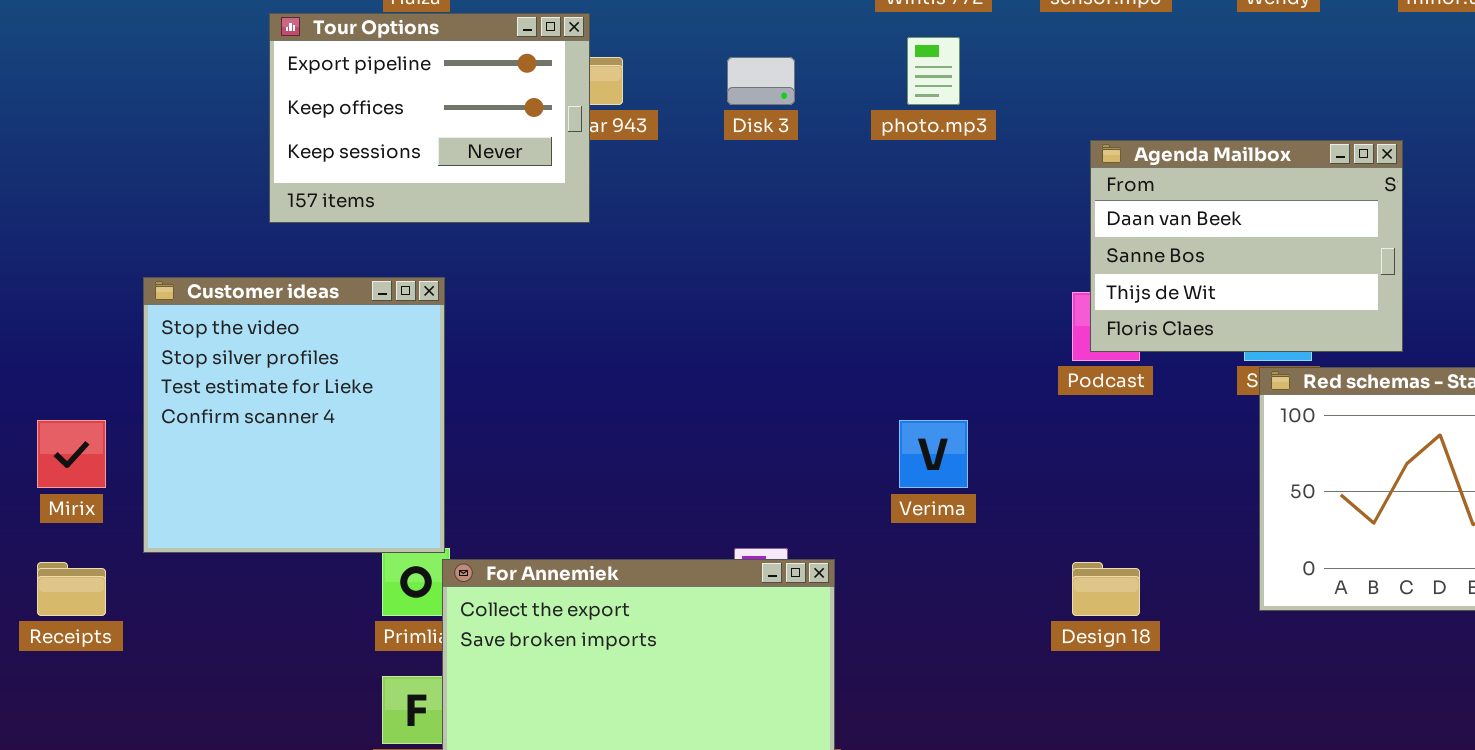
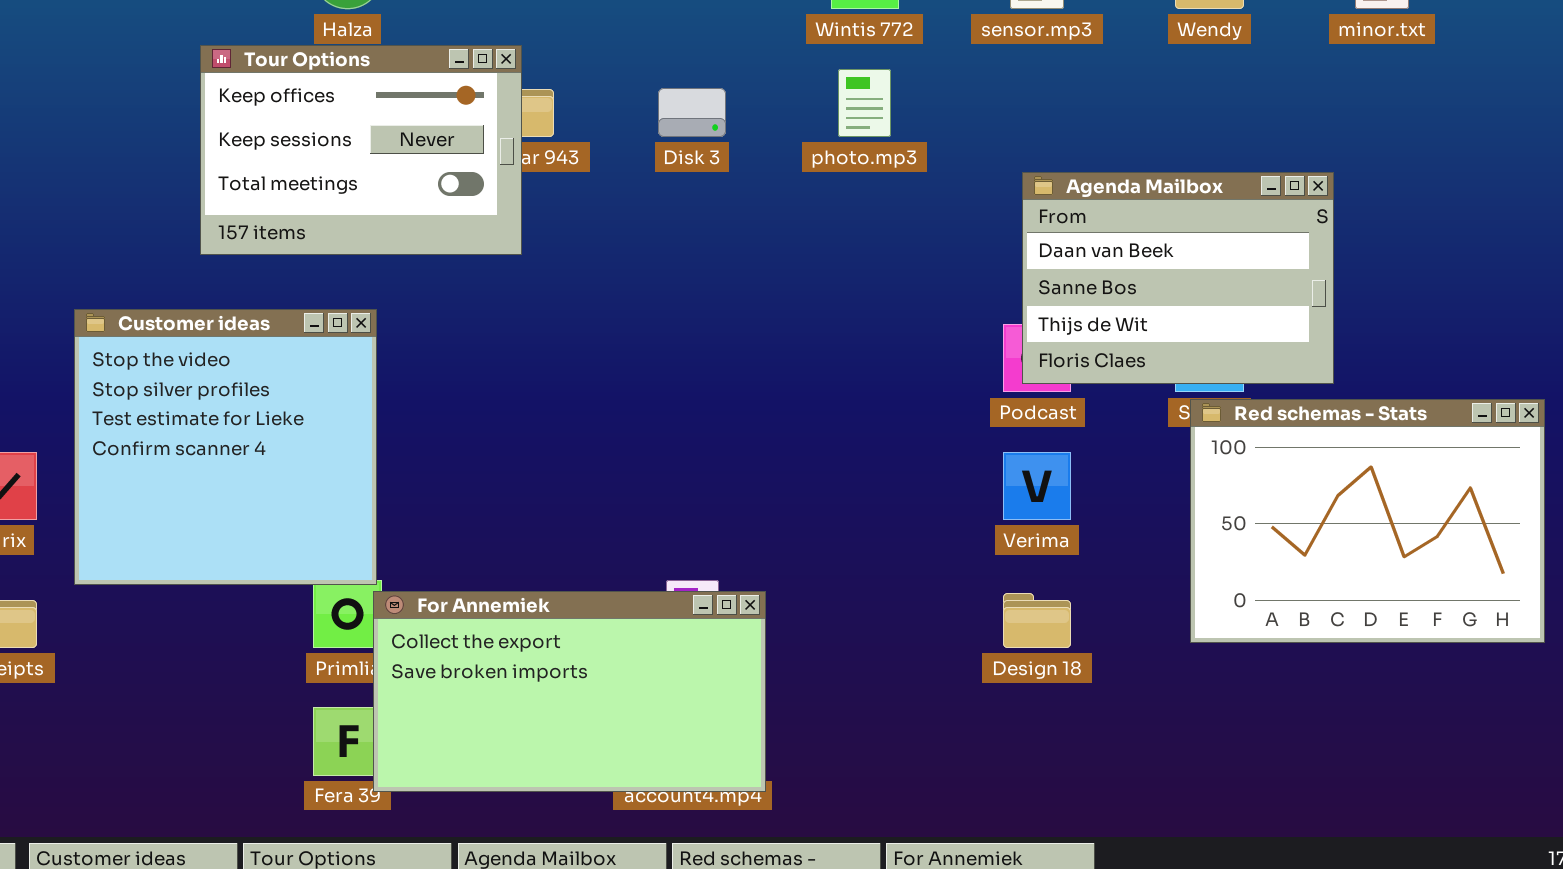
Tour Options: [269,13,590,223] -> [200,45,522,255], scrolled down 1 row
Verima: [899,420,968,488] -> [1003,452,1071,520], moved

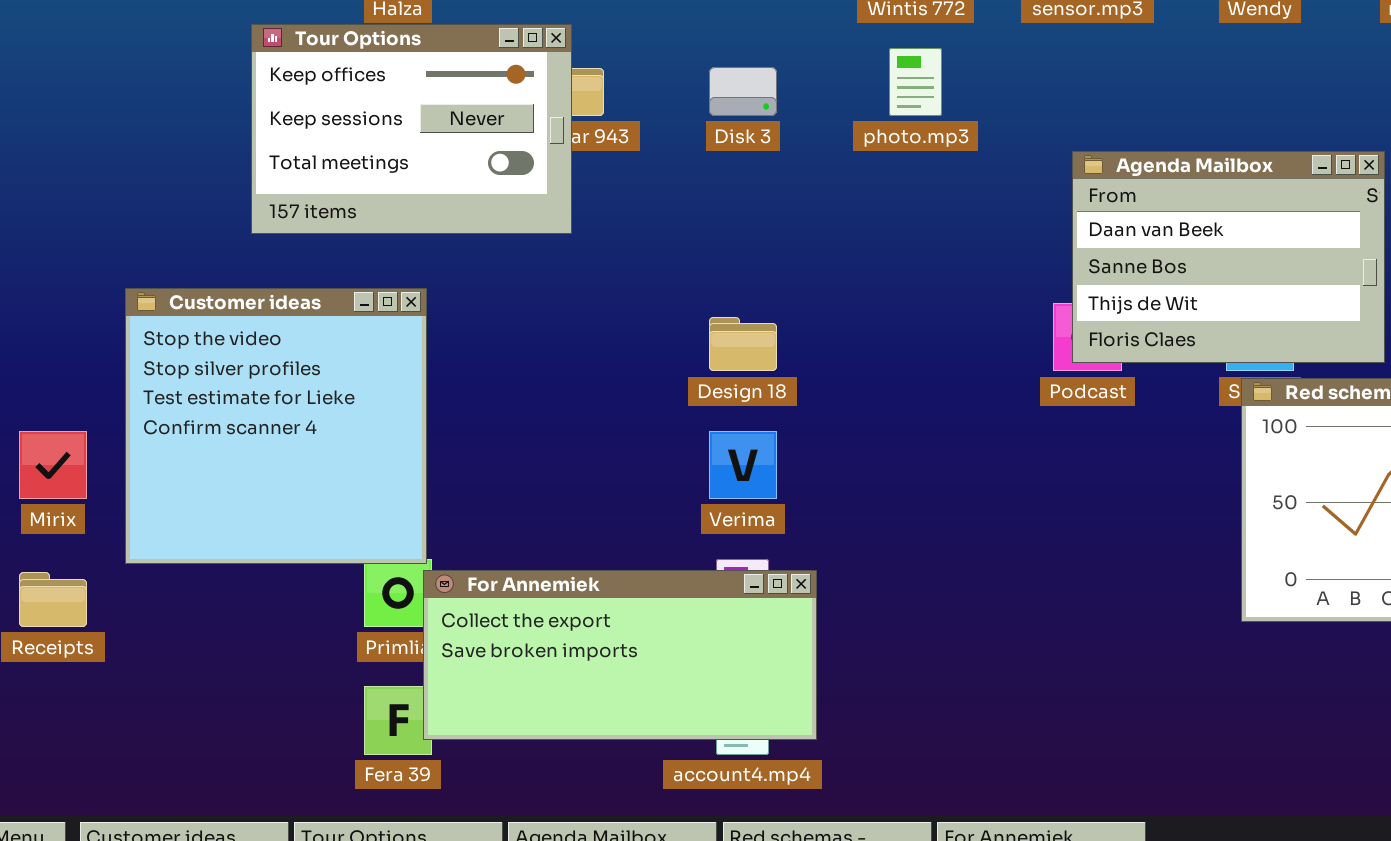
Verima: [1003,452,1071,520] -> [709,431,777,499], moved
For Annemiek: [373,591,766,792] -> [423,570,817,740], resized
Design 18: [1003,593,1071,648] -> [709,317,777,371], moved

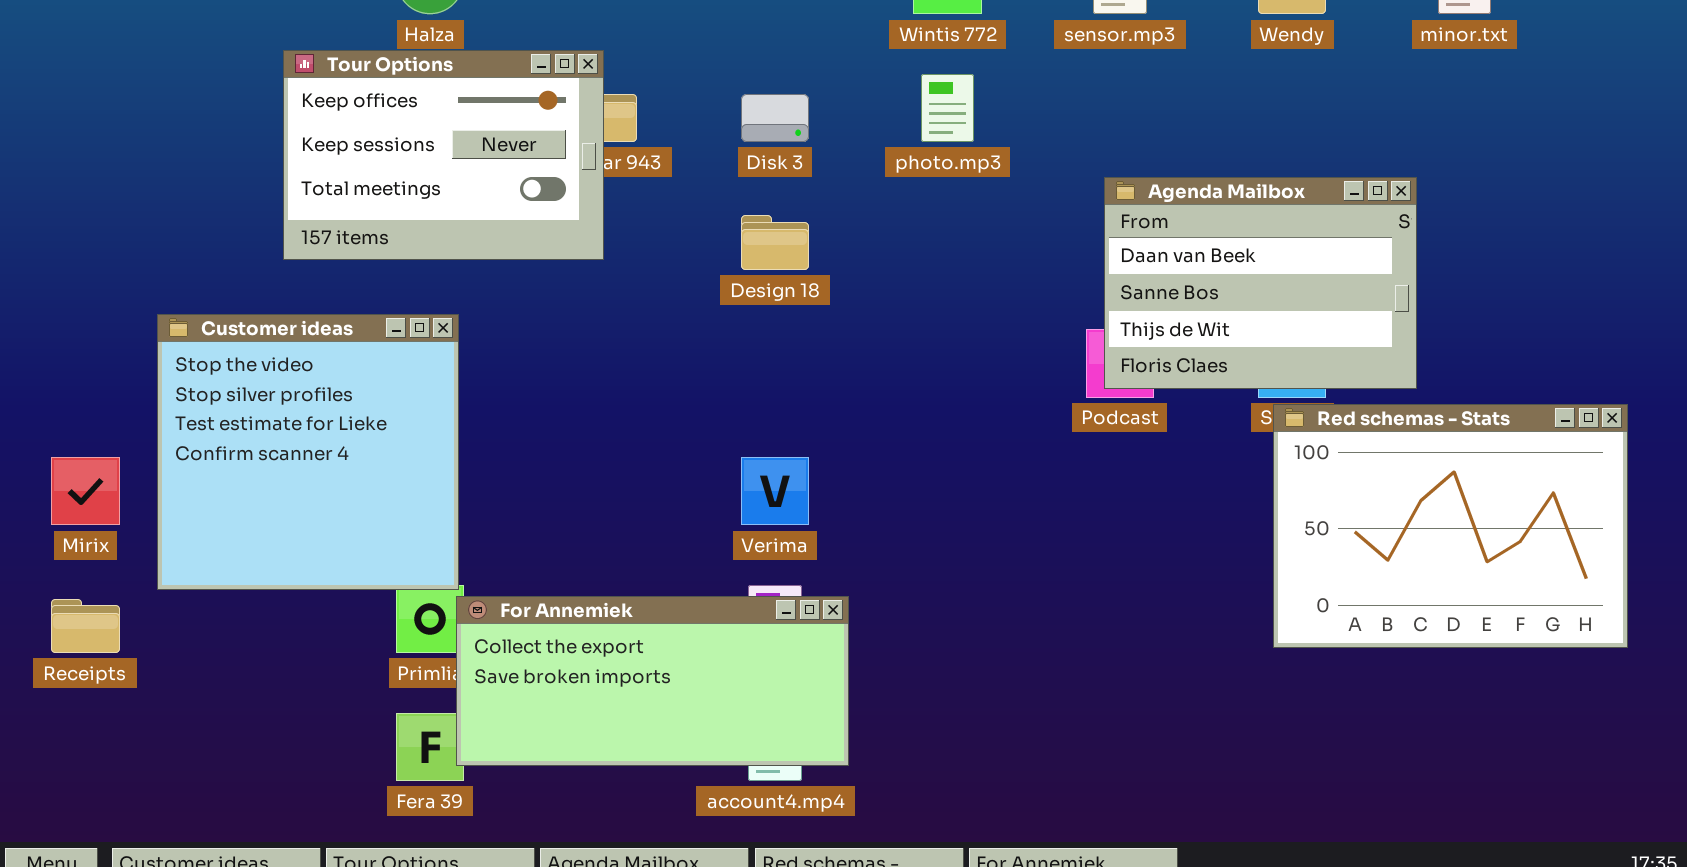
Design 18: [709,317,777,371] -> [741,215,809,270], moved

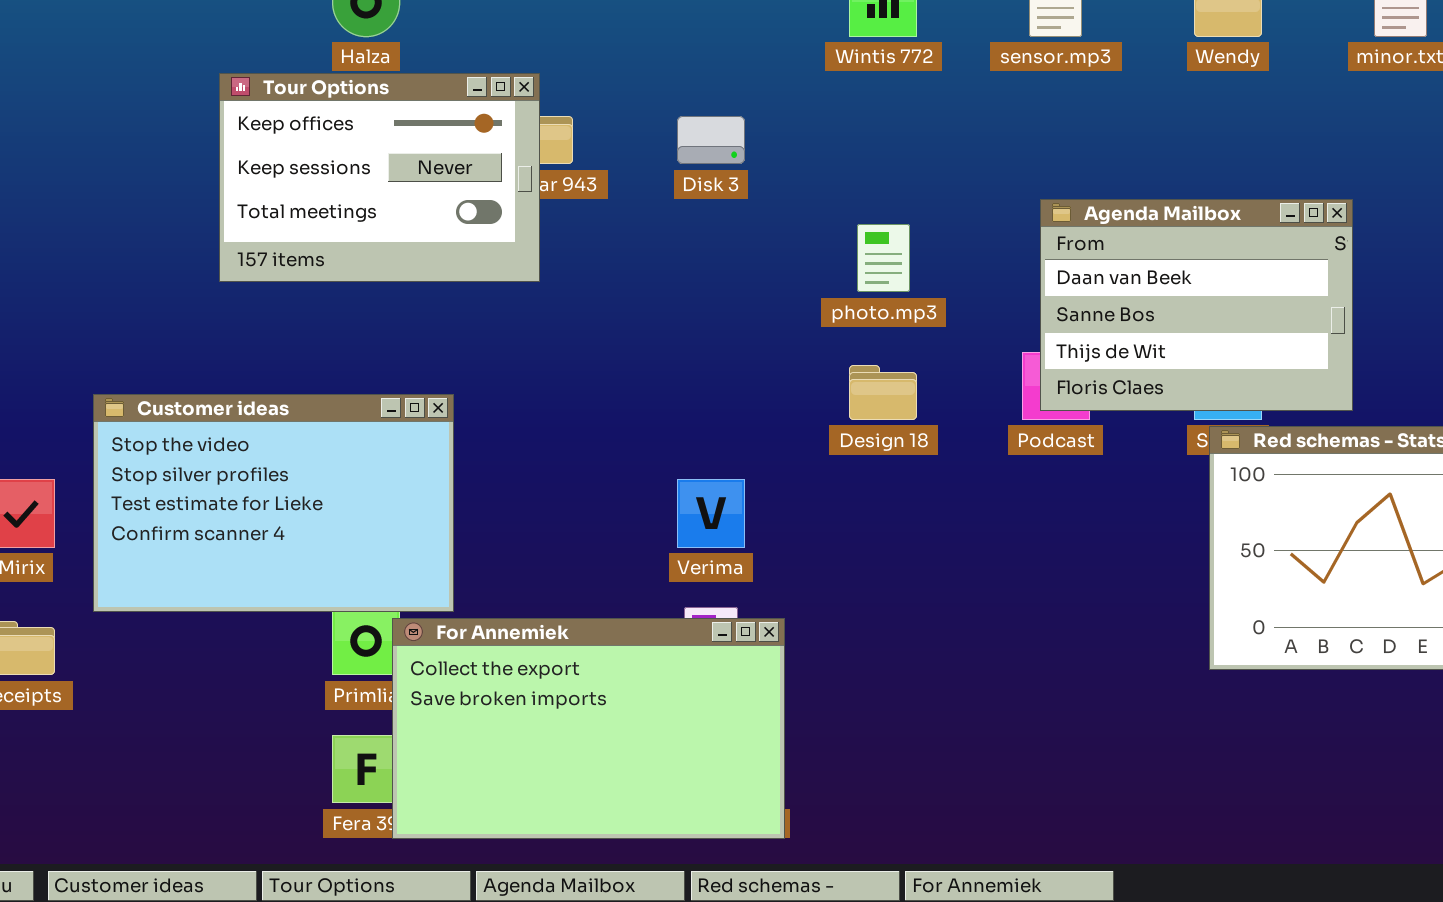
photo.mp3: [921,74,974,142] -> [857,224,910,292], moved
Design 18: [741,215,809,270] -> [849,365,917,420], moved
Customer ideas: [157,314,459,590] -> [93,394,454,612], resized
For Annemiek: [456,596,849,766] -> [392,618,785,839], resized

